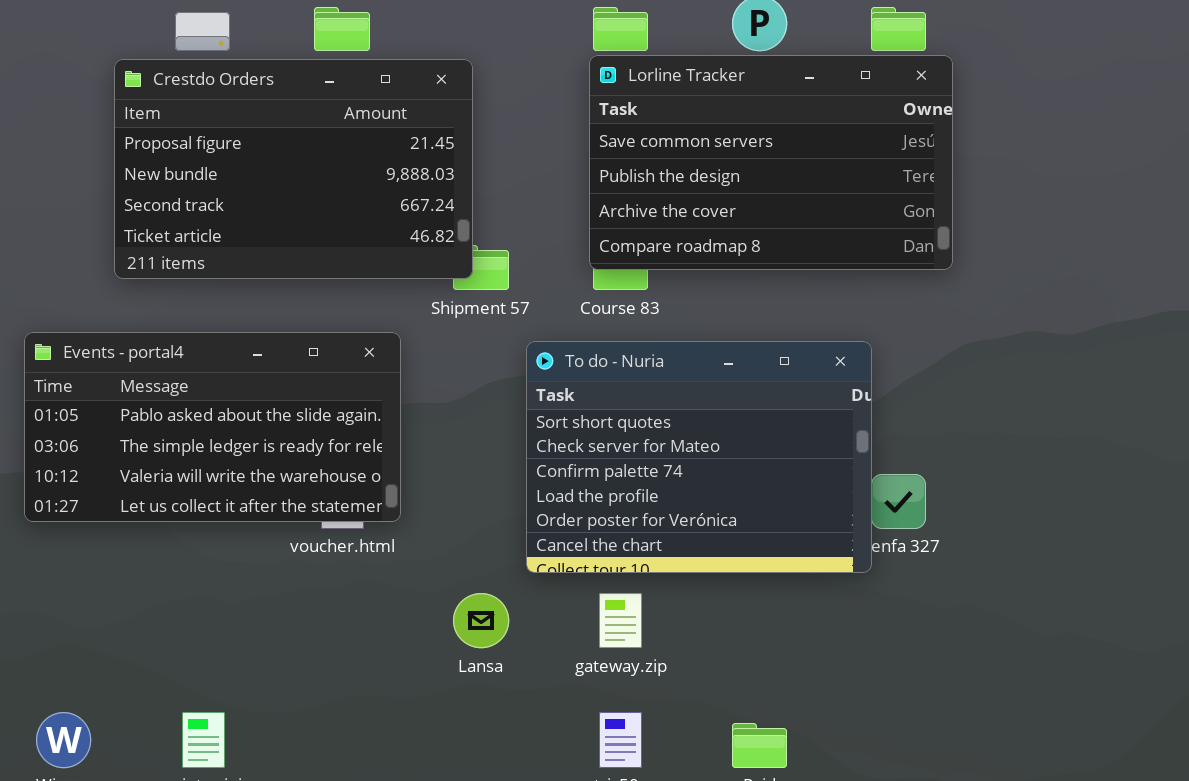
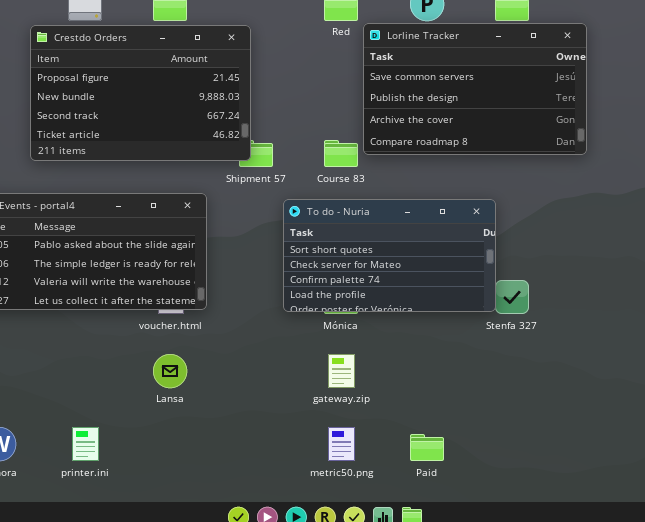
Lorline Tracker: [589,55,953,270] -> [363,23,587,155], moved
To do - Nuria: [526,341,872,573] -> [283,199,496,312], resized
Lansa: [453,593,509,648] -> [153,354,187,388], moved

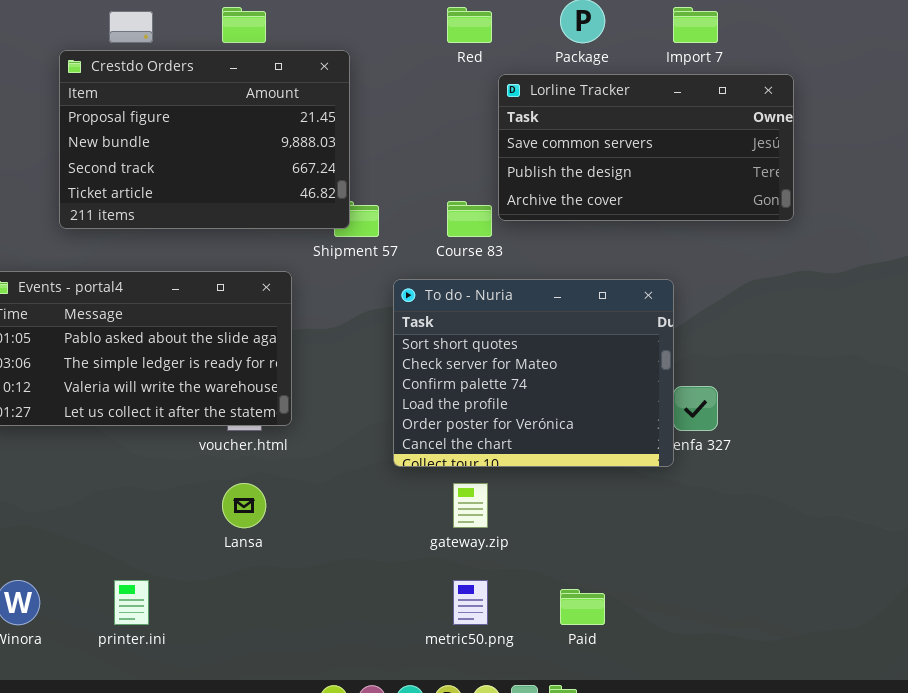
Lorline Tracker: [363,23,587,155] -> [498,74,794,221], resized
To do - Nuria: [283,199,496,312] -> [393,279,674,467], resized

